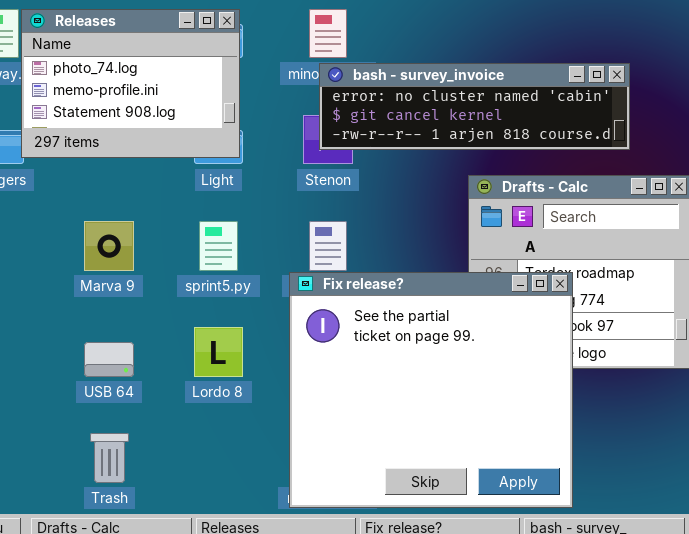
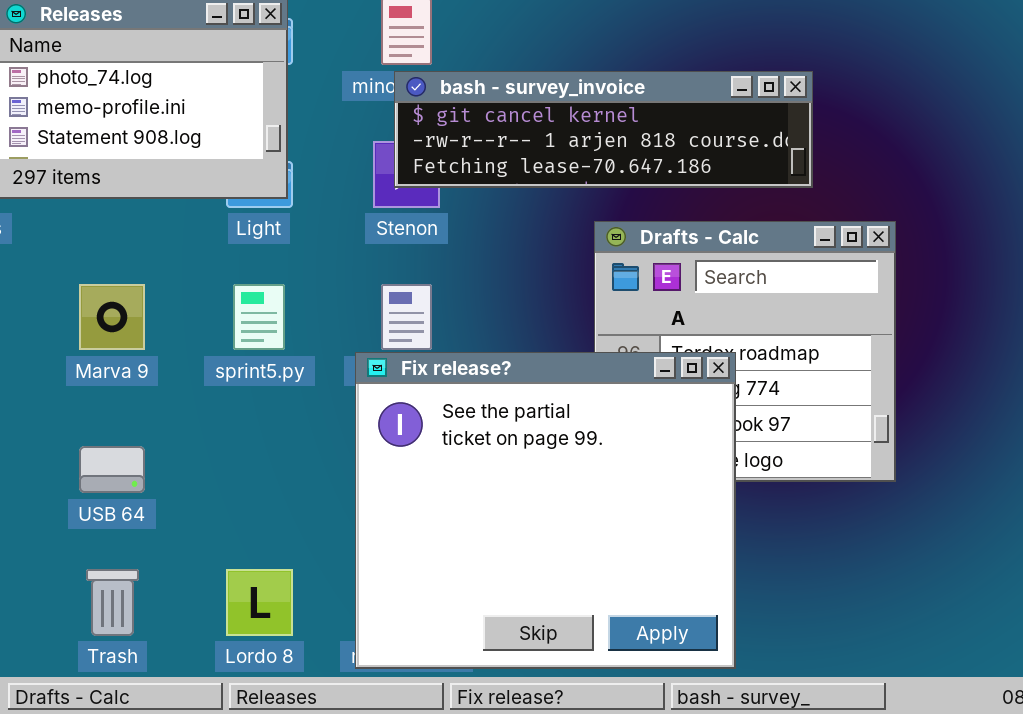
bash - survey_invoice: [319,63,630,150] -> [394,71,813,188], scrolled down 1 row
Lordo 8: [194,327,243,377] -> [226,569,293,636], moved

